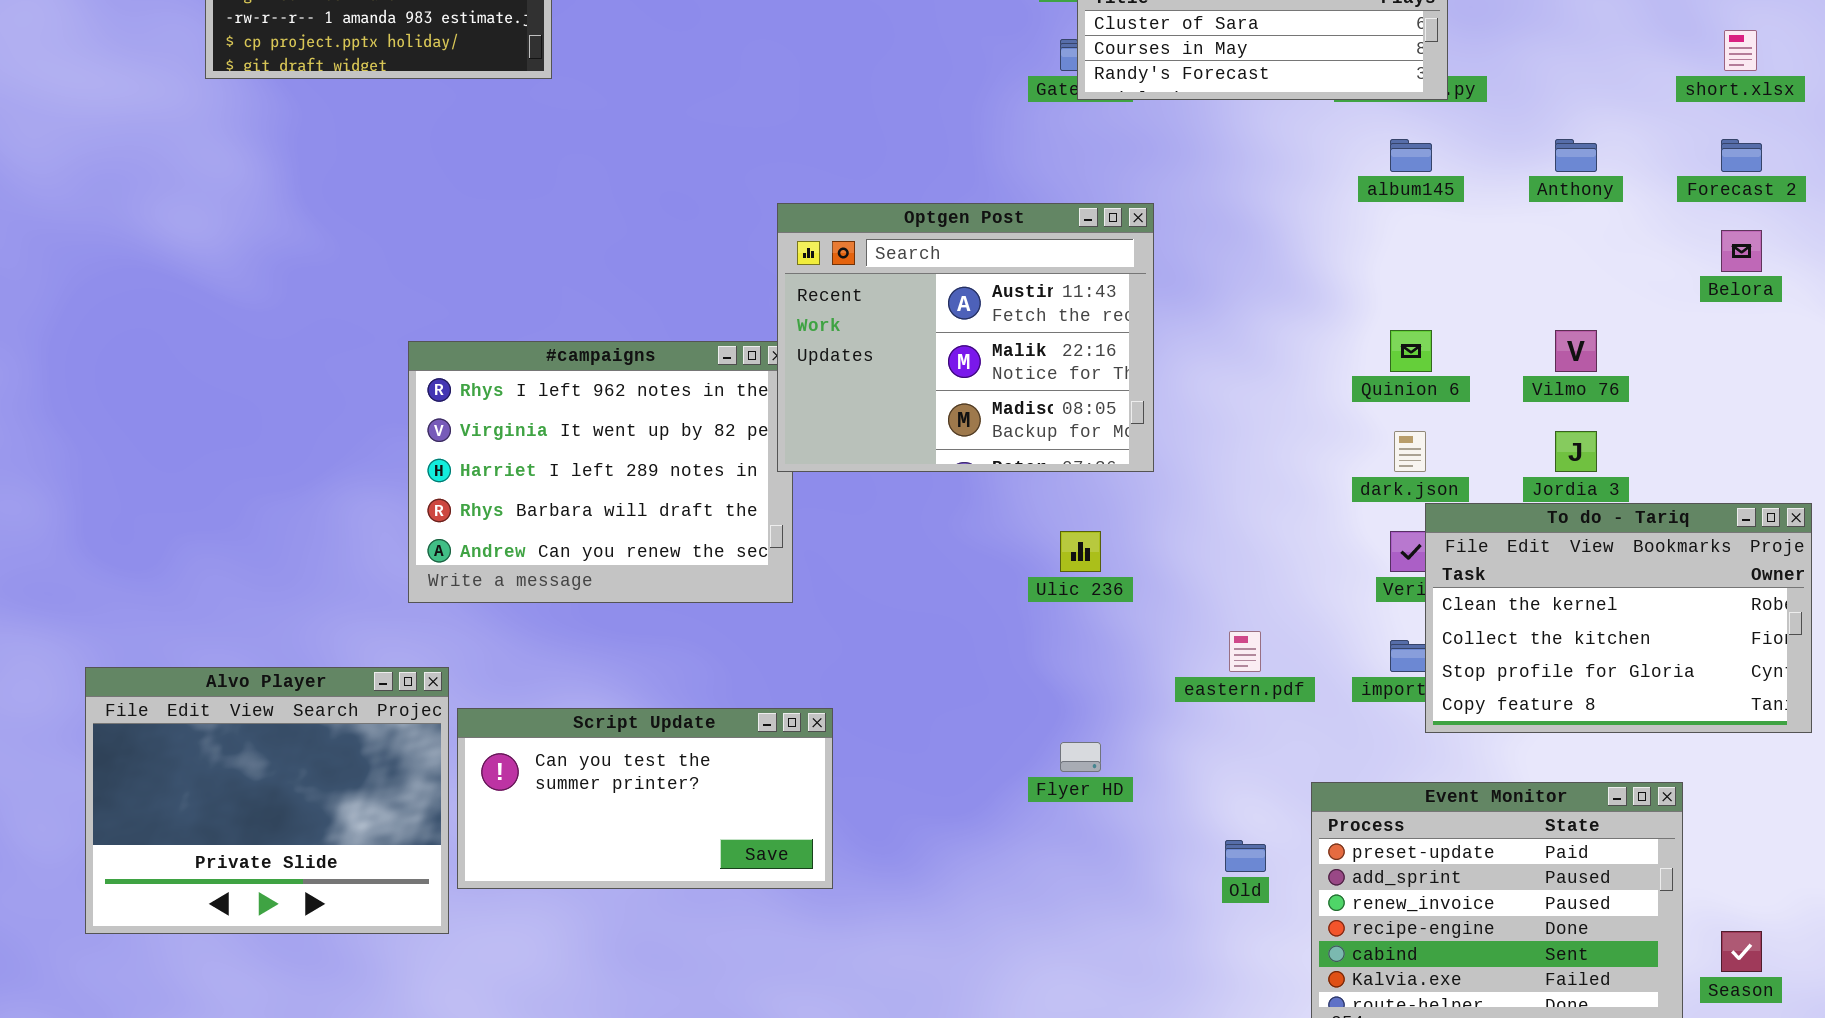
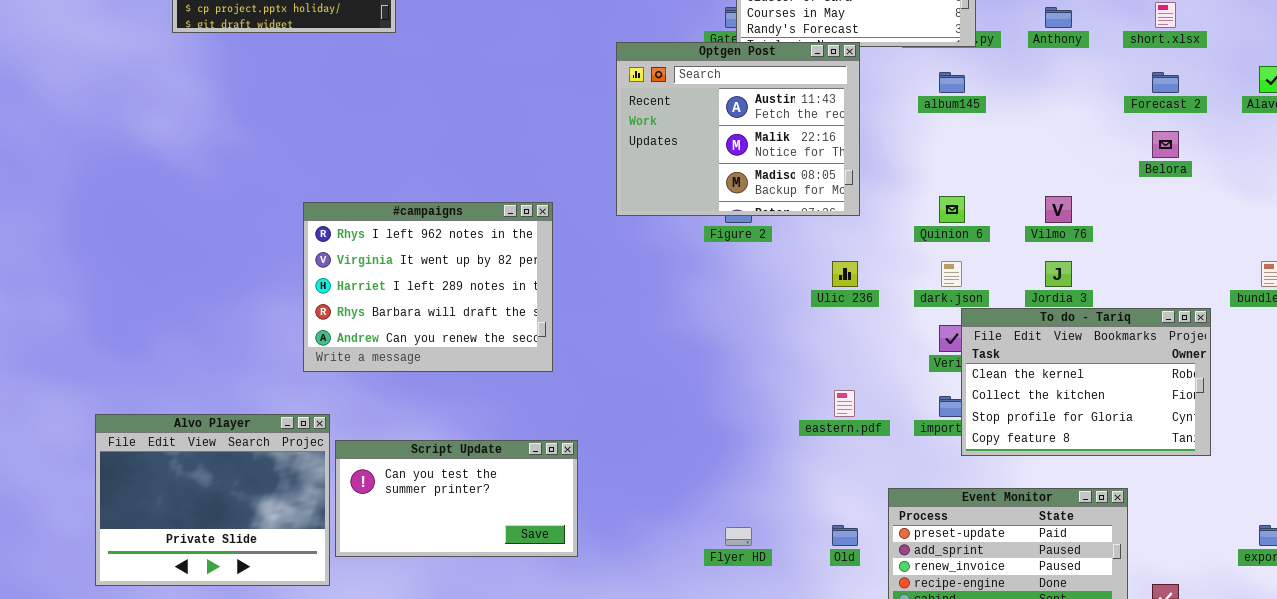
Anthony: [1555,139,1597,172] -> [1045,7,1072,28], moved
Optgen Post: [777,203,1154,472] -> [616,42,860,216], moved
Ulic 236: [1060,531,1101,572] -> [832,261,858,287], moved
Flyer HD: [1060,742,1101,772] -> [725,527,752,546], moved

